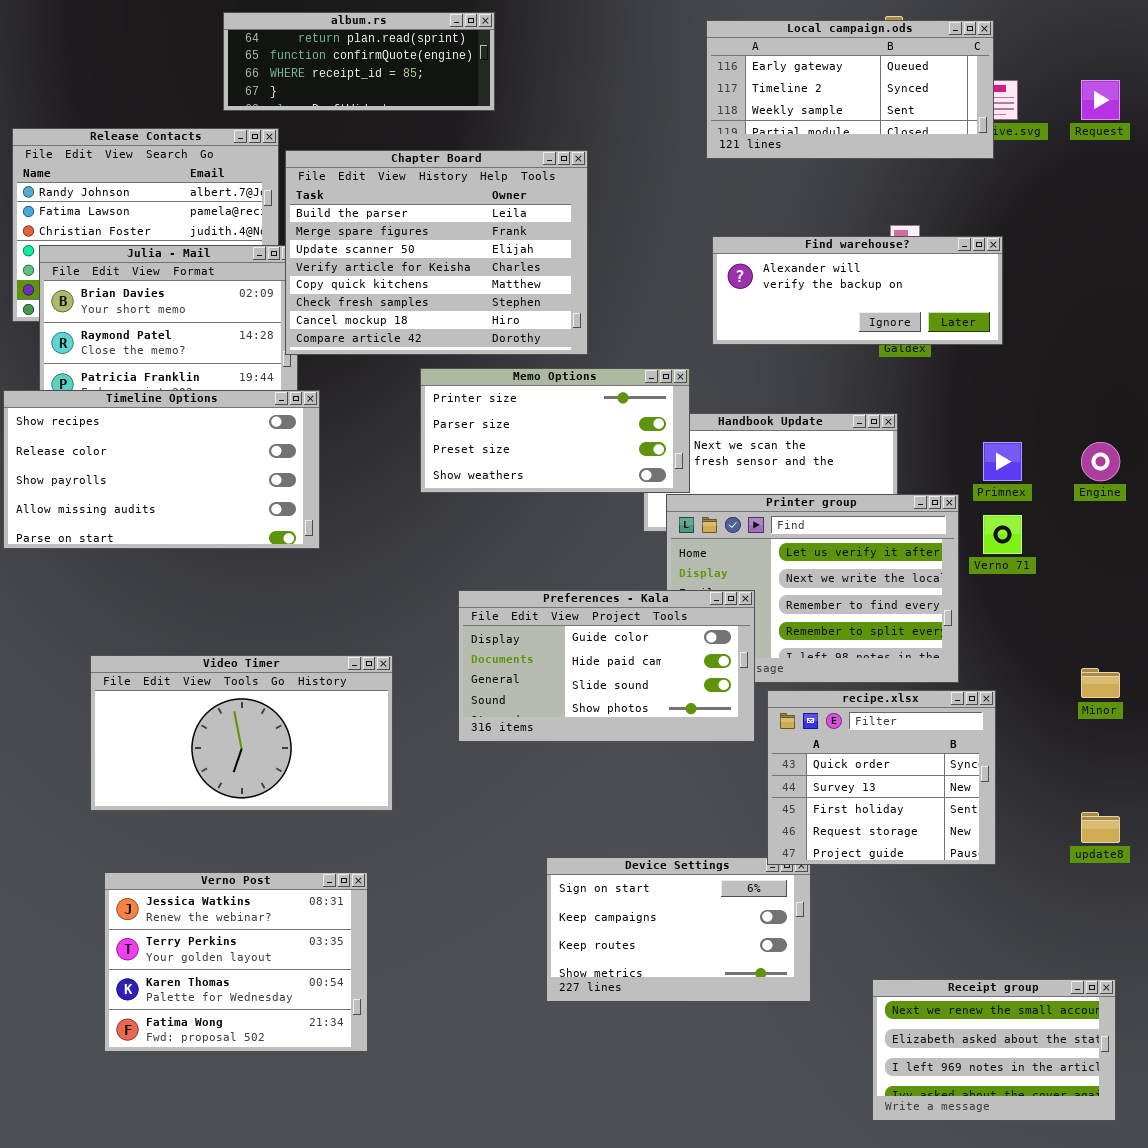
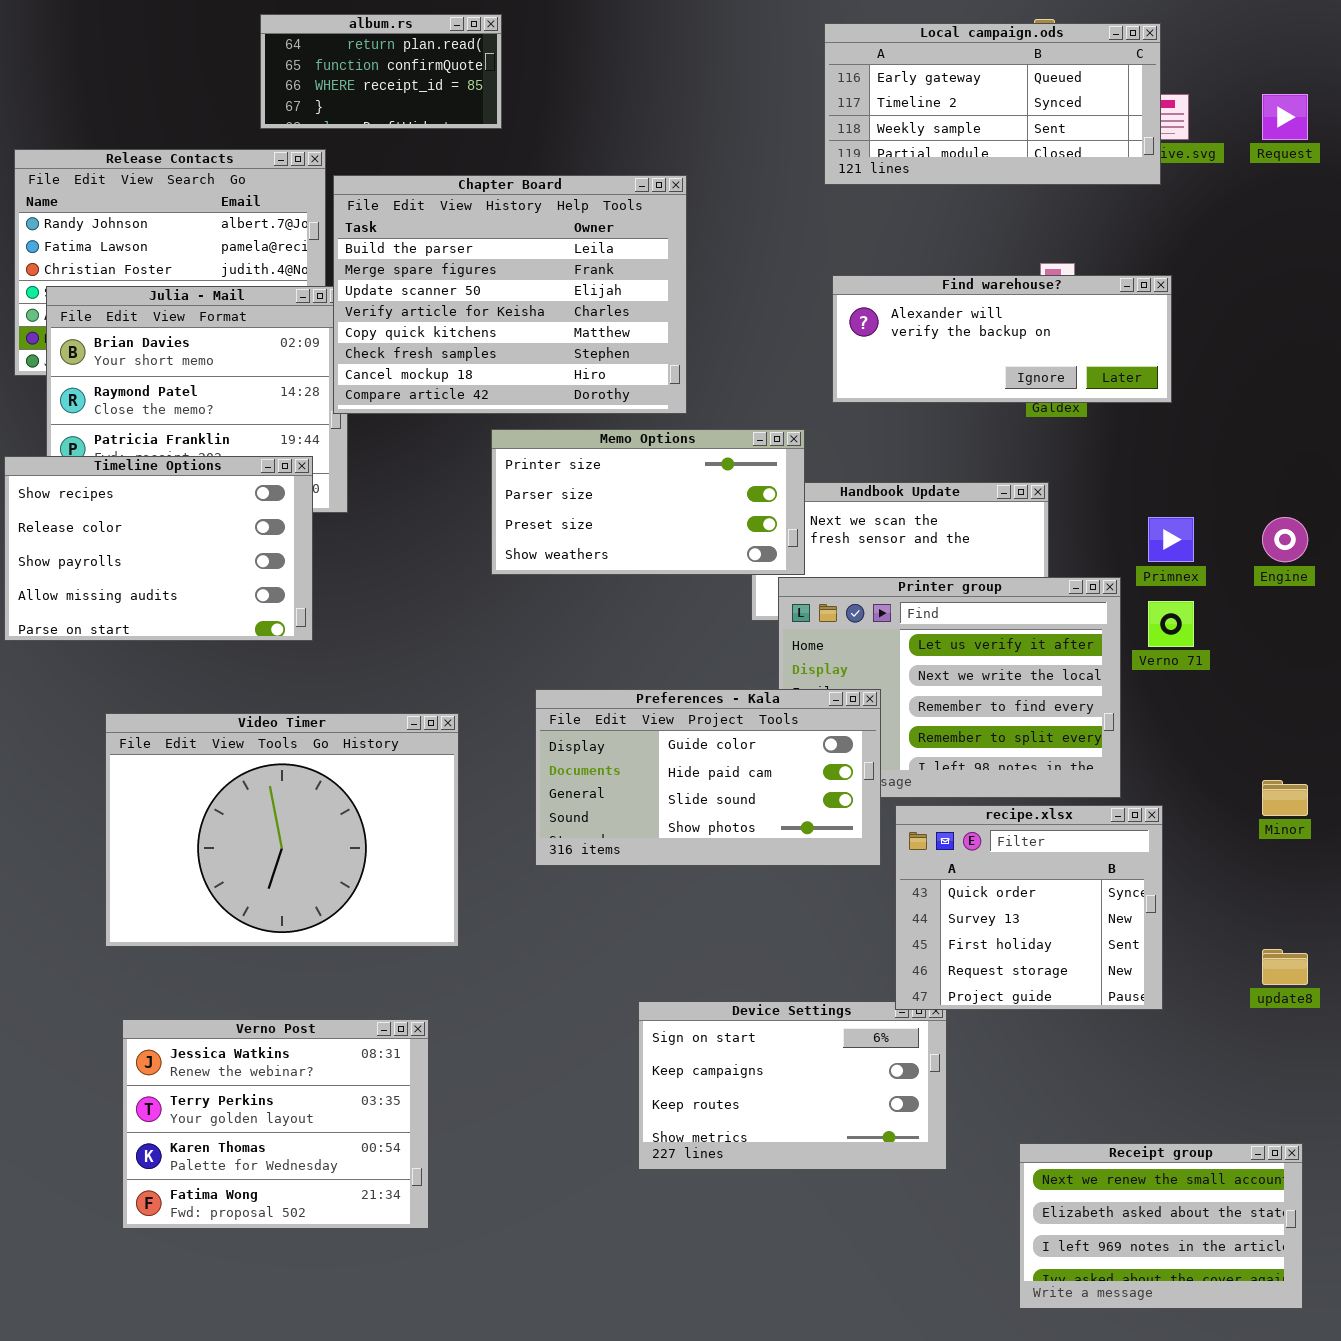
album.rs: [223,12,495,111] -> [260,14,502,129], resized
Timeline Options: [3,390,320,549] -> [4,456,313,641], resized
Video Timer: [90,655,393,811] -> [105,713,459,947], resized

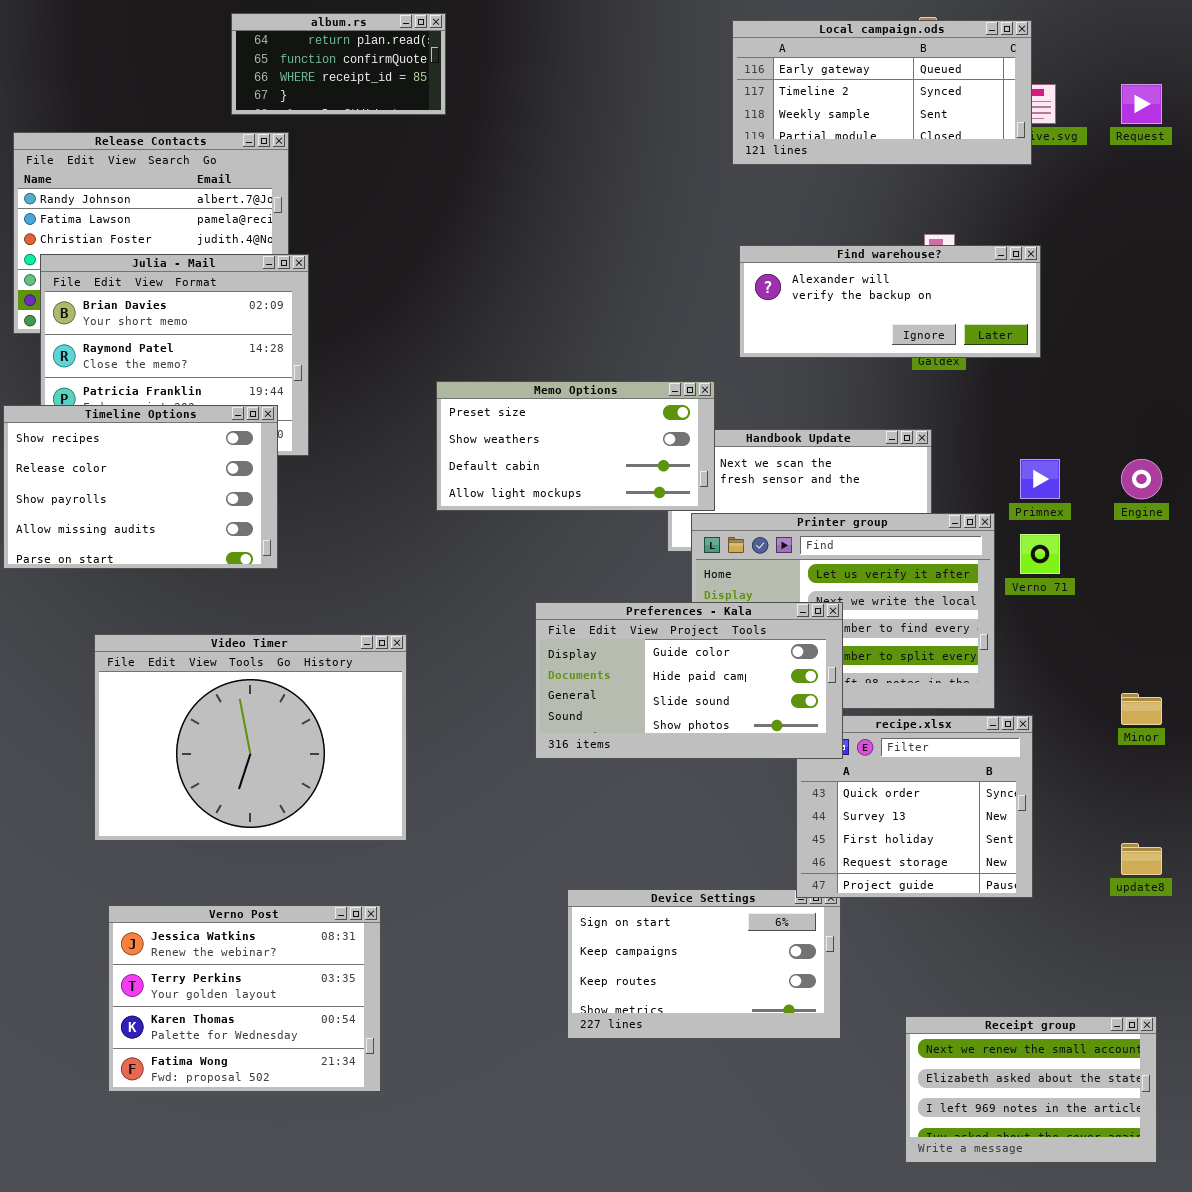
Chapter Board: [333,175,687,414] -> none, closed
Memo Options: [491,429,805,575] -> [436,381,715,511], scrolled down 2 rows
Preferences - Kala: [535,689,881,866] -> [535,602,843,759], moved

